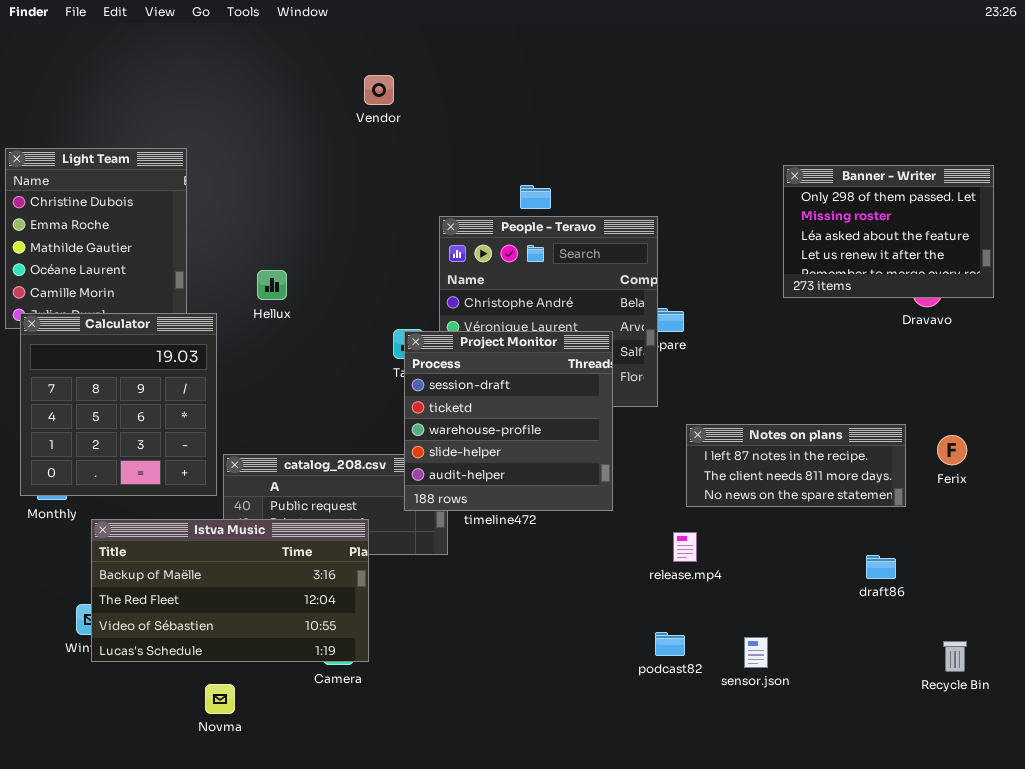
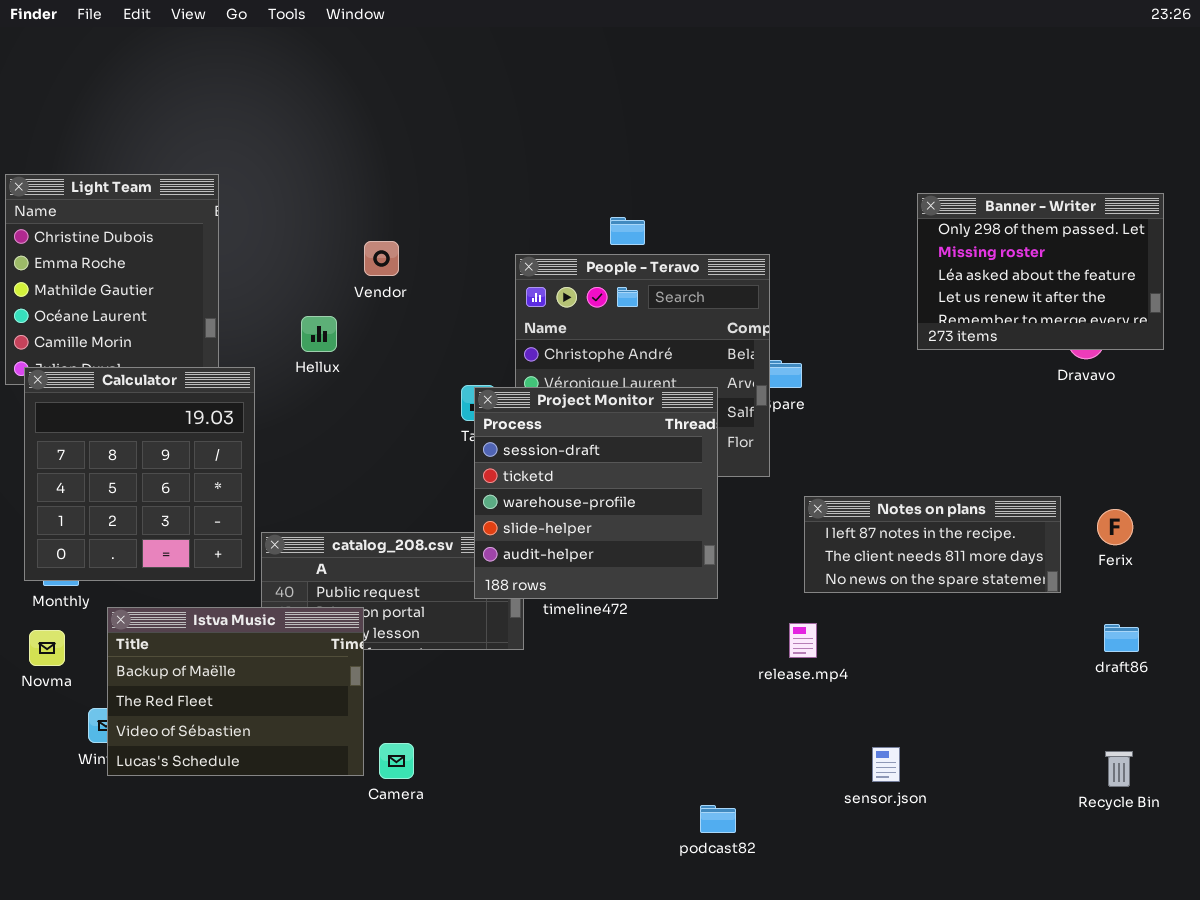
Vendor: [364,75,394,105] -> [364,241,399,276], moved
Istva Music: [91,519,369,662] -> [107,607,364,776], resized
draft86: [866,555,896,579] -> [1104,624,1139,652], moved
podcast82: [655,632,685,656] -> [700,805,736,833], moved
Novma: [205,684,235,714] -> [29,630,65,666], moved

